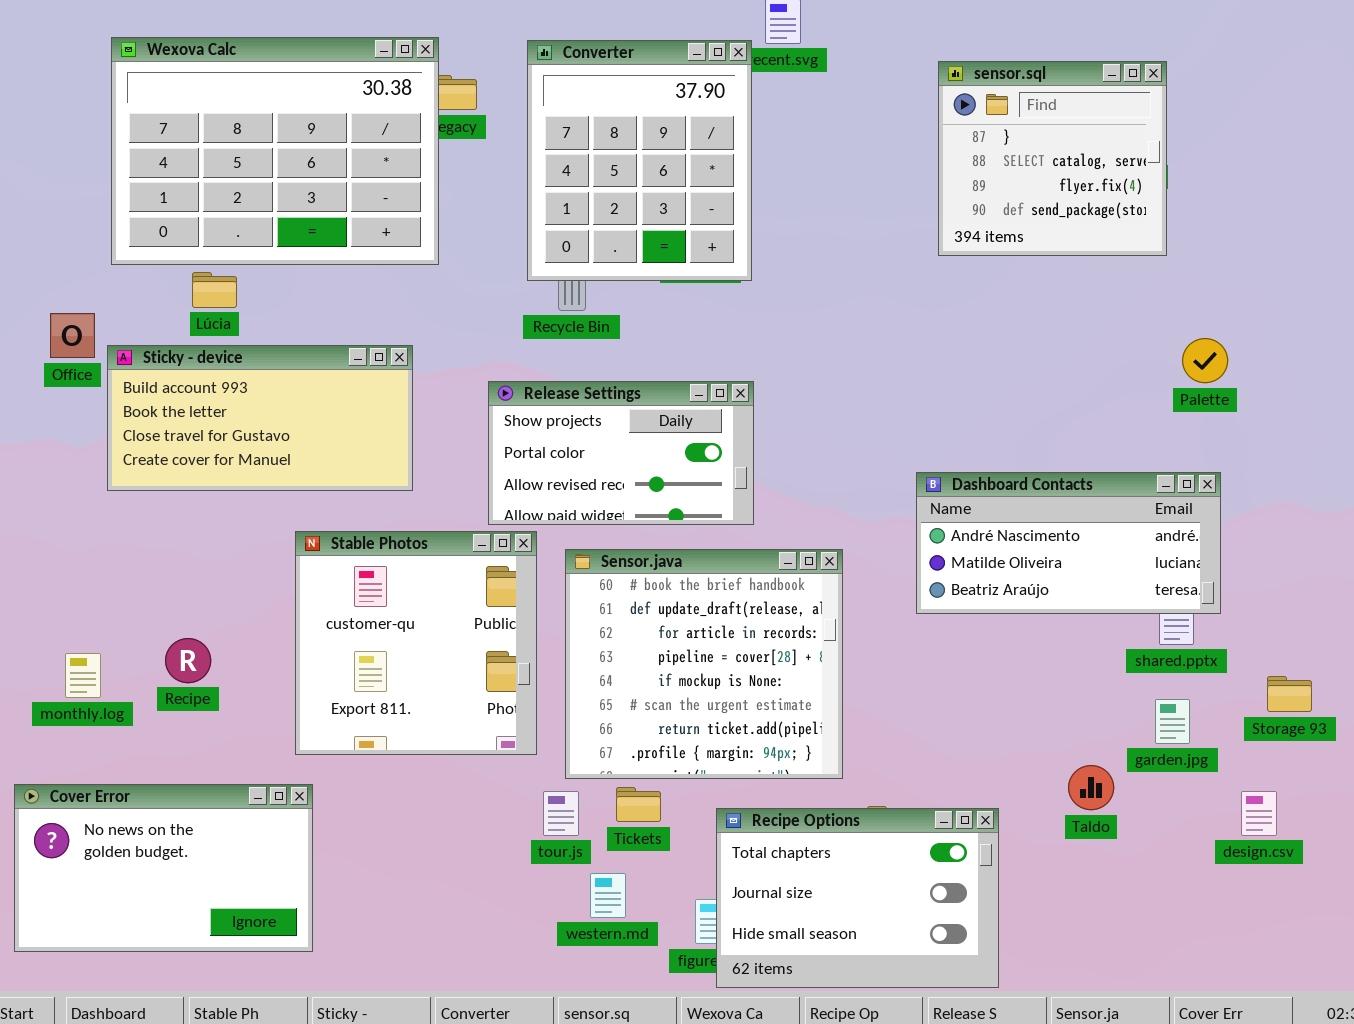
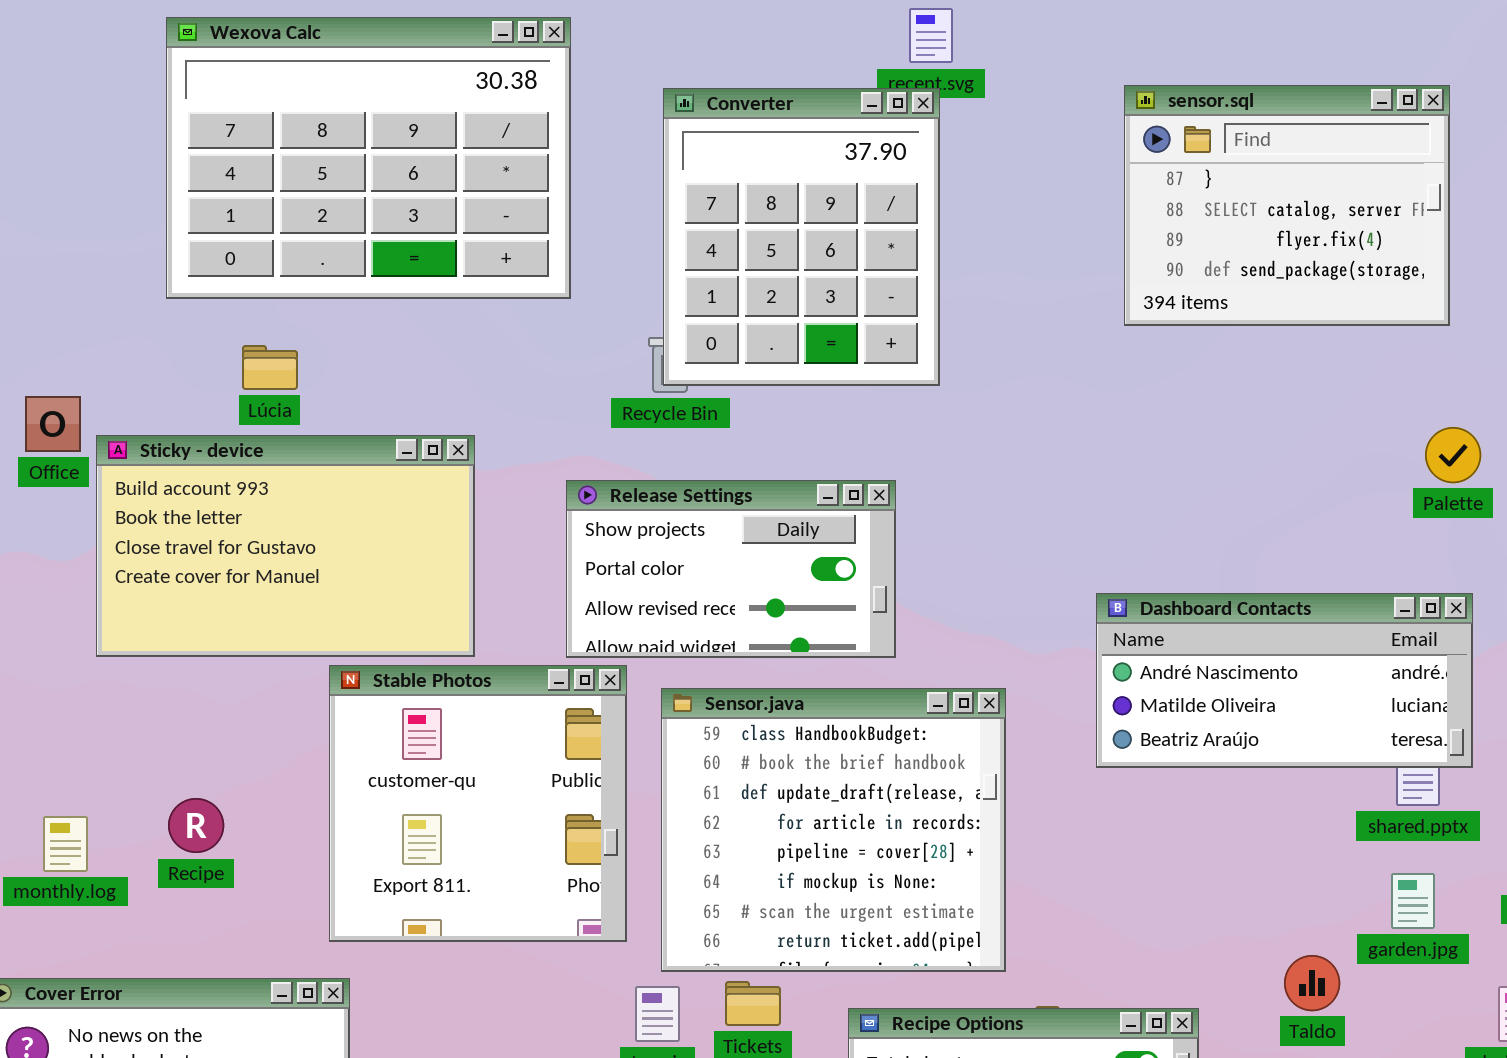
Wexova Calc: [111,37,439,265] -> [166,17,571,299], moved
Converter: [527,40,752,281] -> [663,88,940,386], moved
sensor.sql: [938,61,1167,256] -> [1124,85,1450,326], resized
Lúcia: [192,272,237,308] -> [242,345,298,390], moved
Sticky - device: [107,345,413,491] -> [96,435,475,657], resized
Sensor.java: [565,549,843,779] -> [661,688,1006,972], scrolled up 1 row

